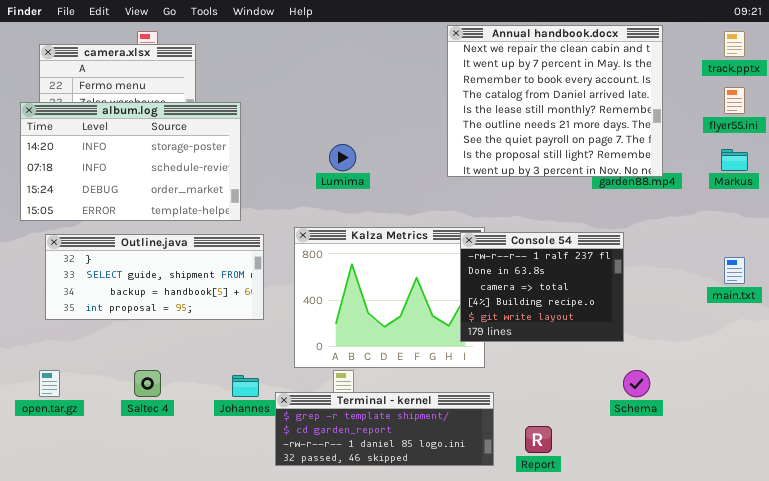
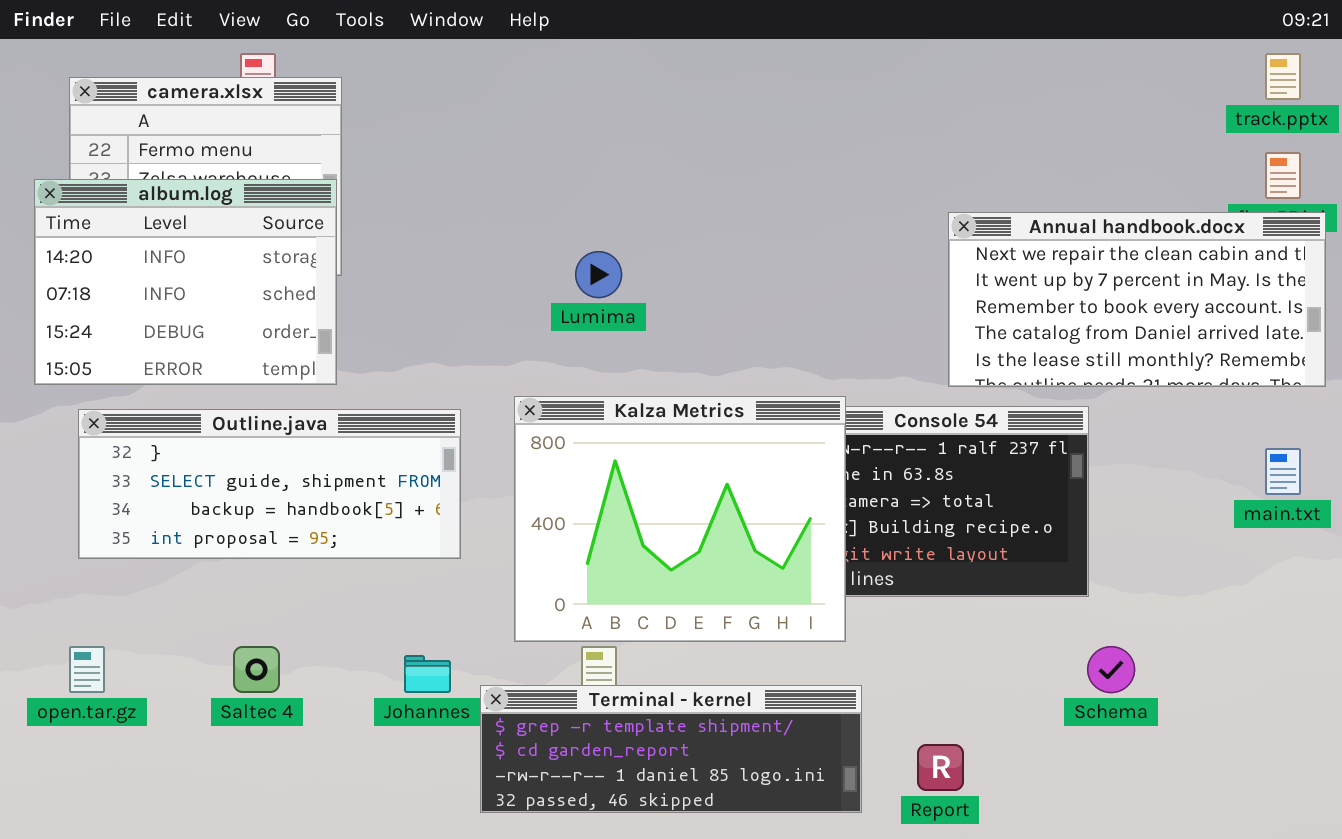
Annual handbook.docx: [447,25,663,177] -> [948,212,1326,387], moved, resized
album.log: [20,102,241,221] -> [34,179,337,385], resized
Kalza Metrics: [294,227,485,368] -> [514,396,846,642], raised

